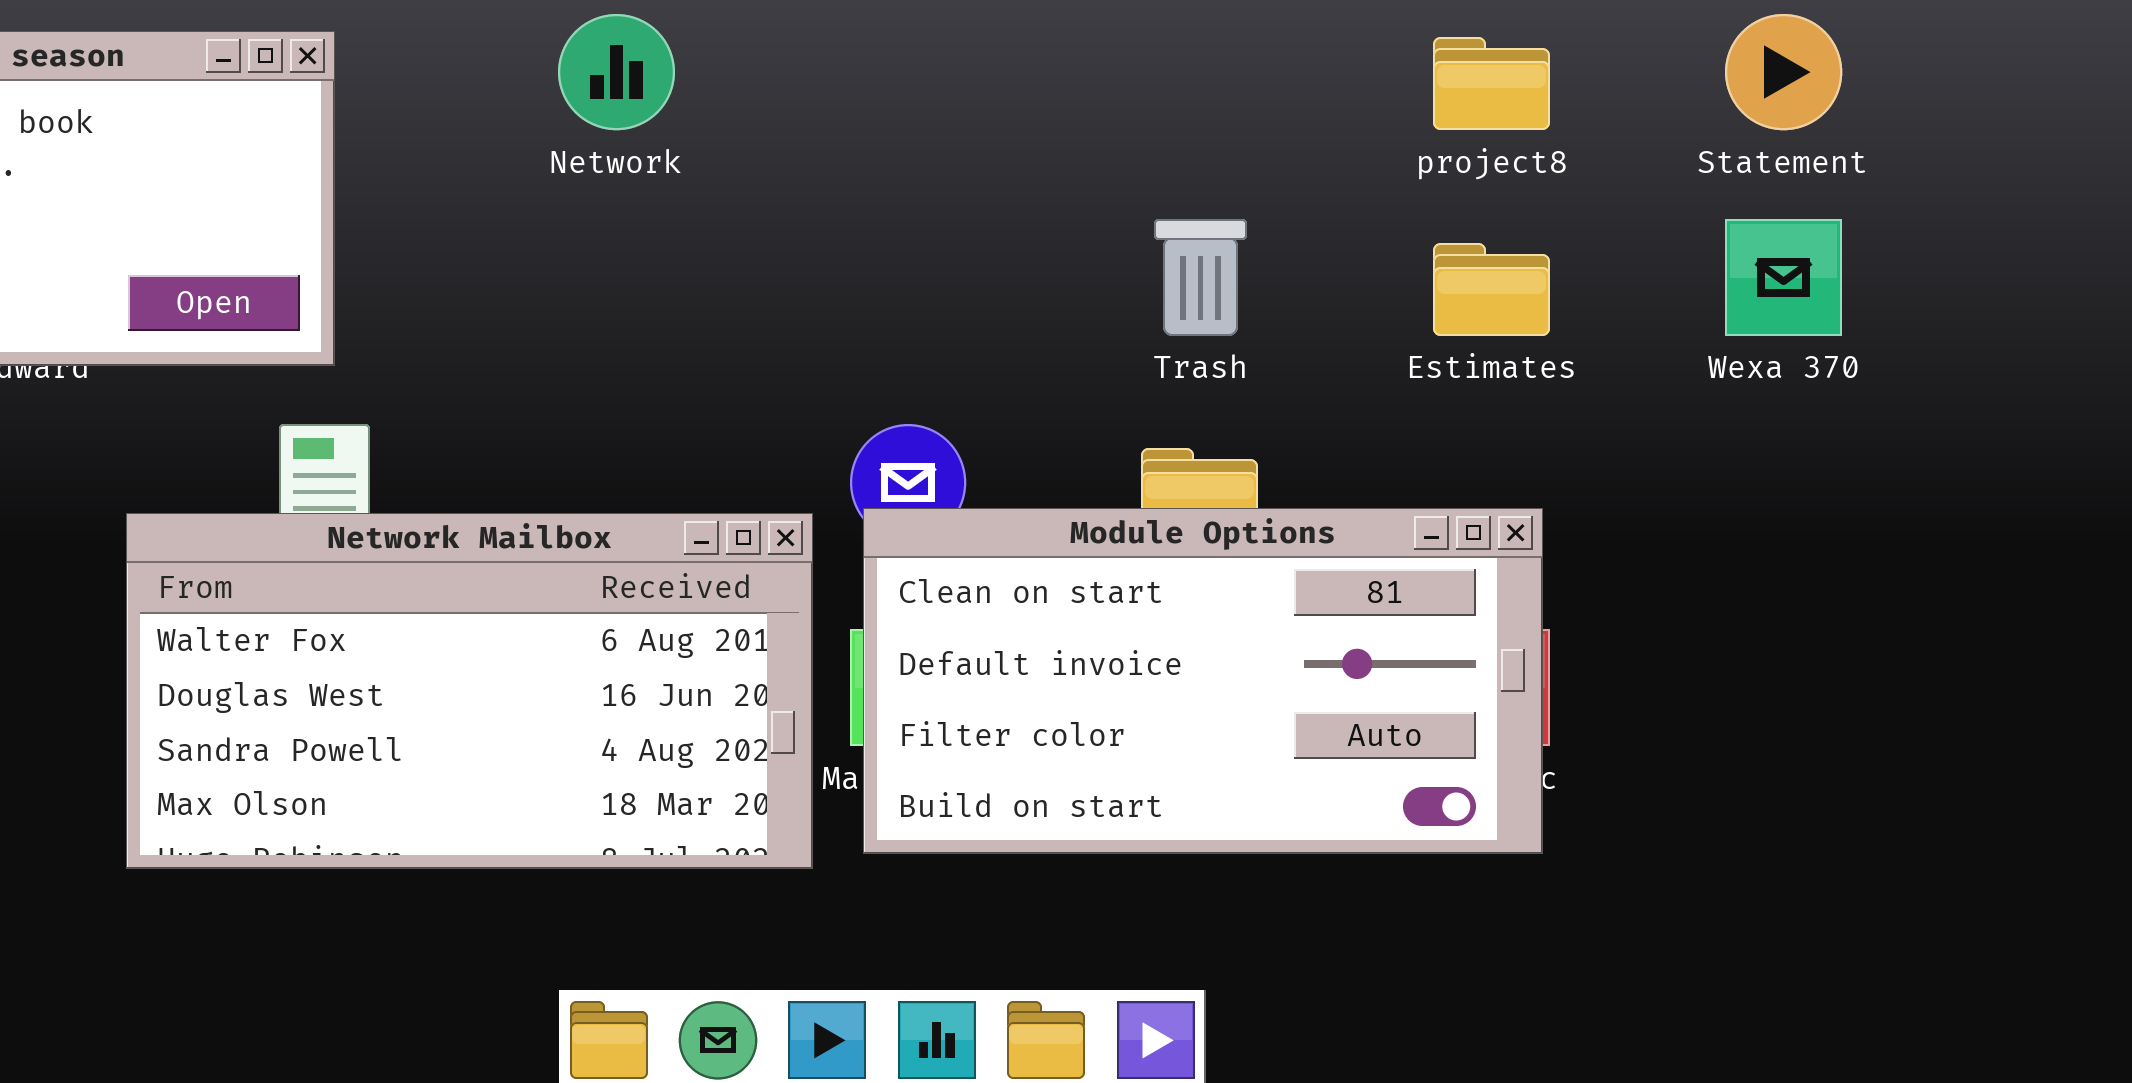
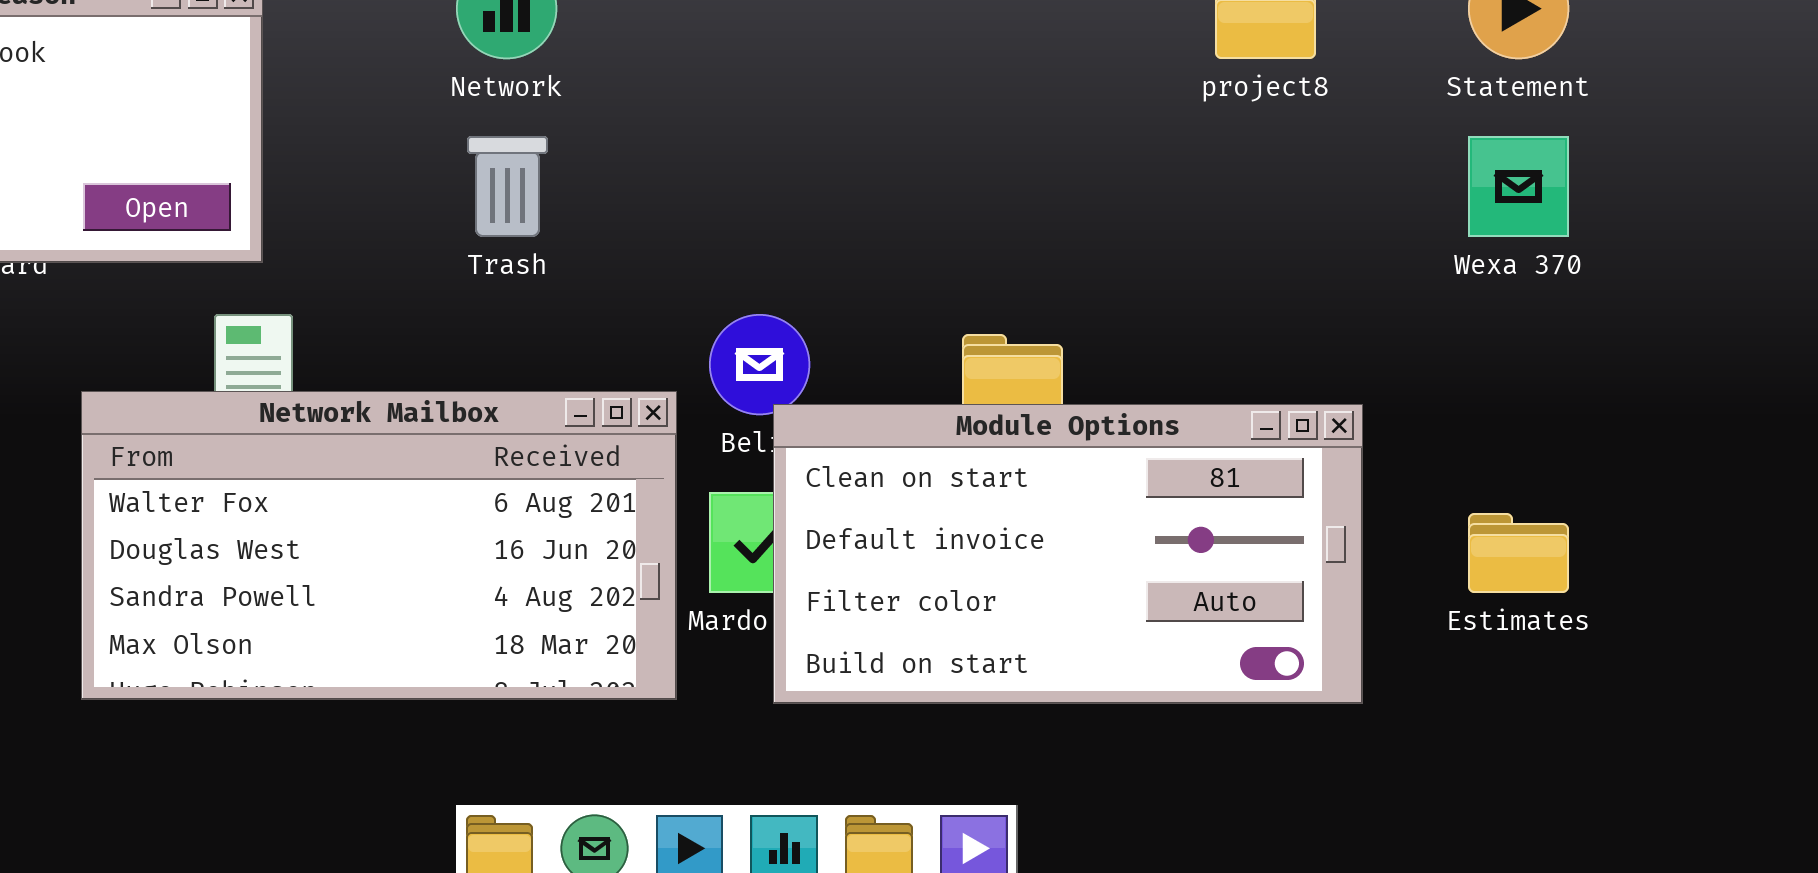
Trash: [1154,219,1247,336] -> [467,136,548,237], moved
Estimates: [1433,243,1550,336] -> [1468,513,1569,593], moved
Module Options: [863,508,1543,854] -> [773,404,1363,704], moved

